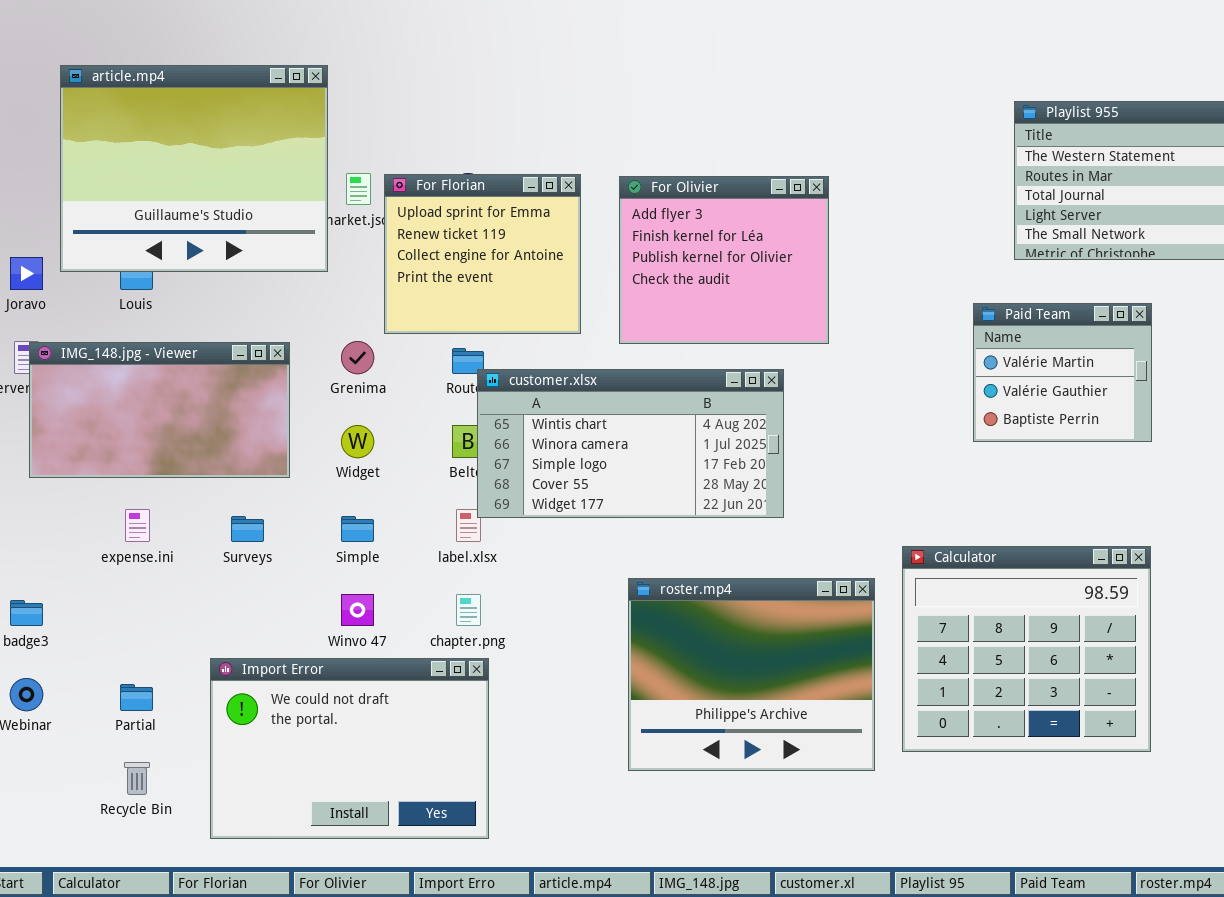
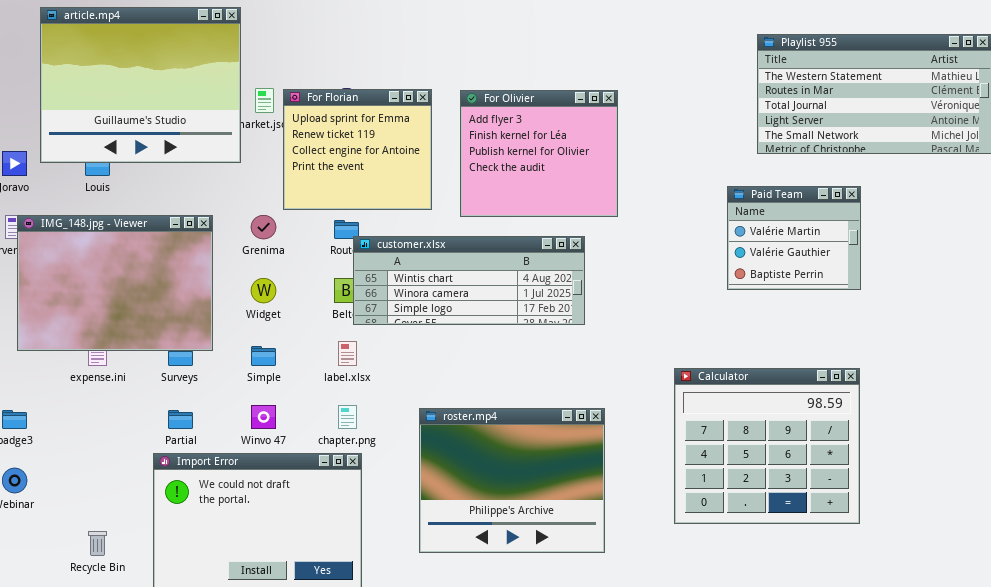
IMG_148.jpg - Viewer: [29,342,290,478] -> [17,215,213,351], resized
customer.xlsx: [477,369,784,518] -> [353,236,585,325], resized
roster.mp4: [628,578,875,771] -> [419,408,605,553], moved
Partial: [120,684,153,711] -> [168,410,193,429], moved

